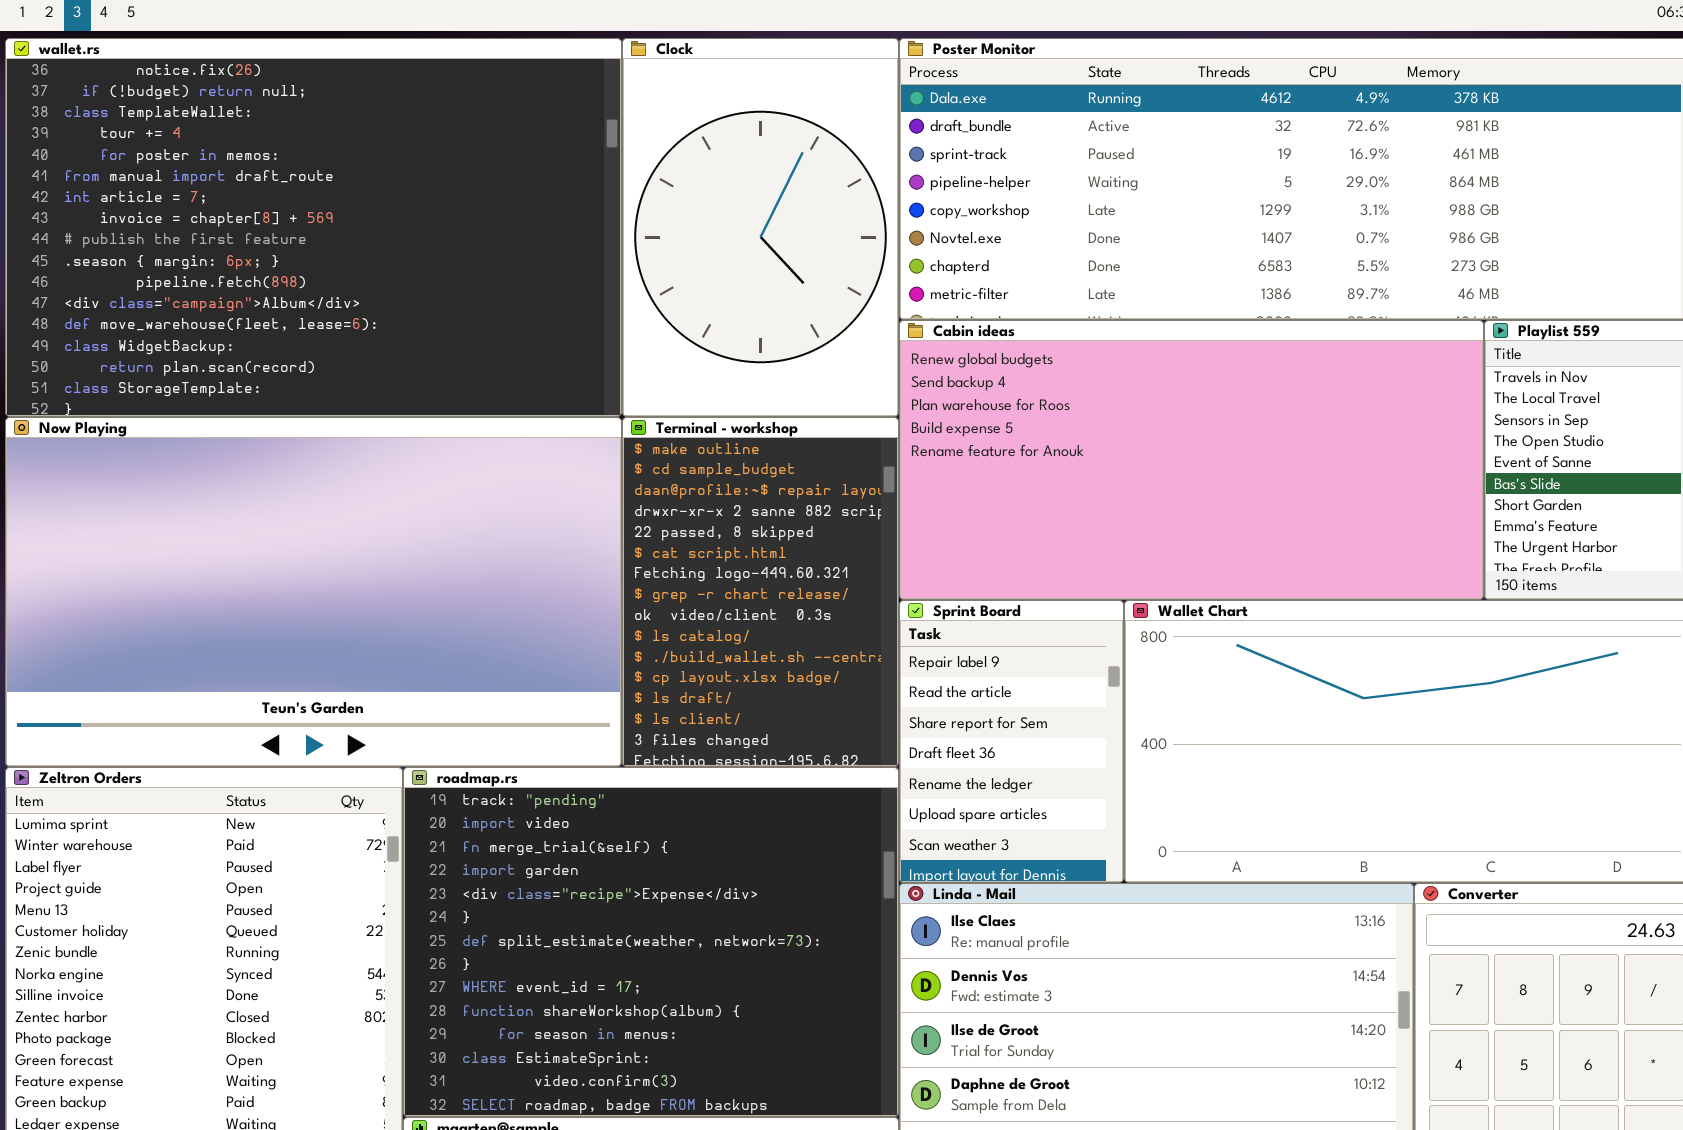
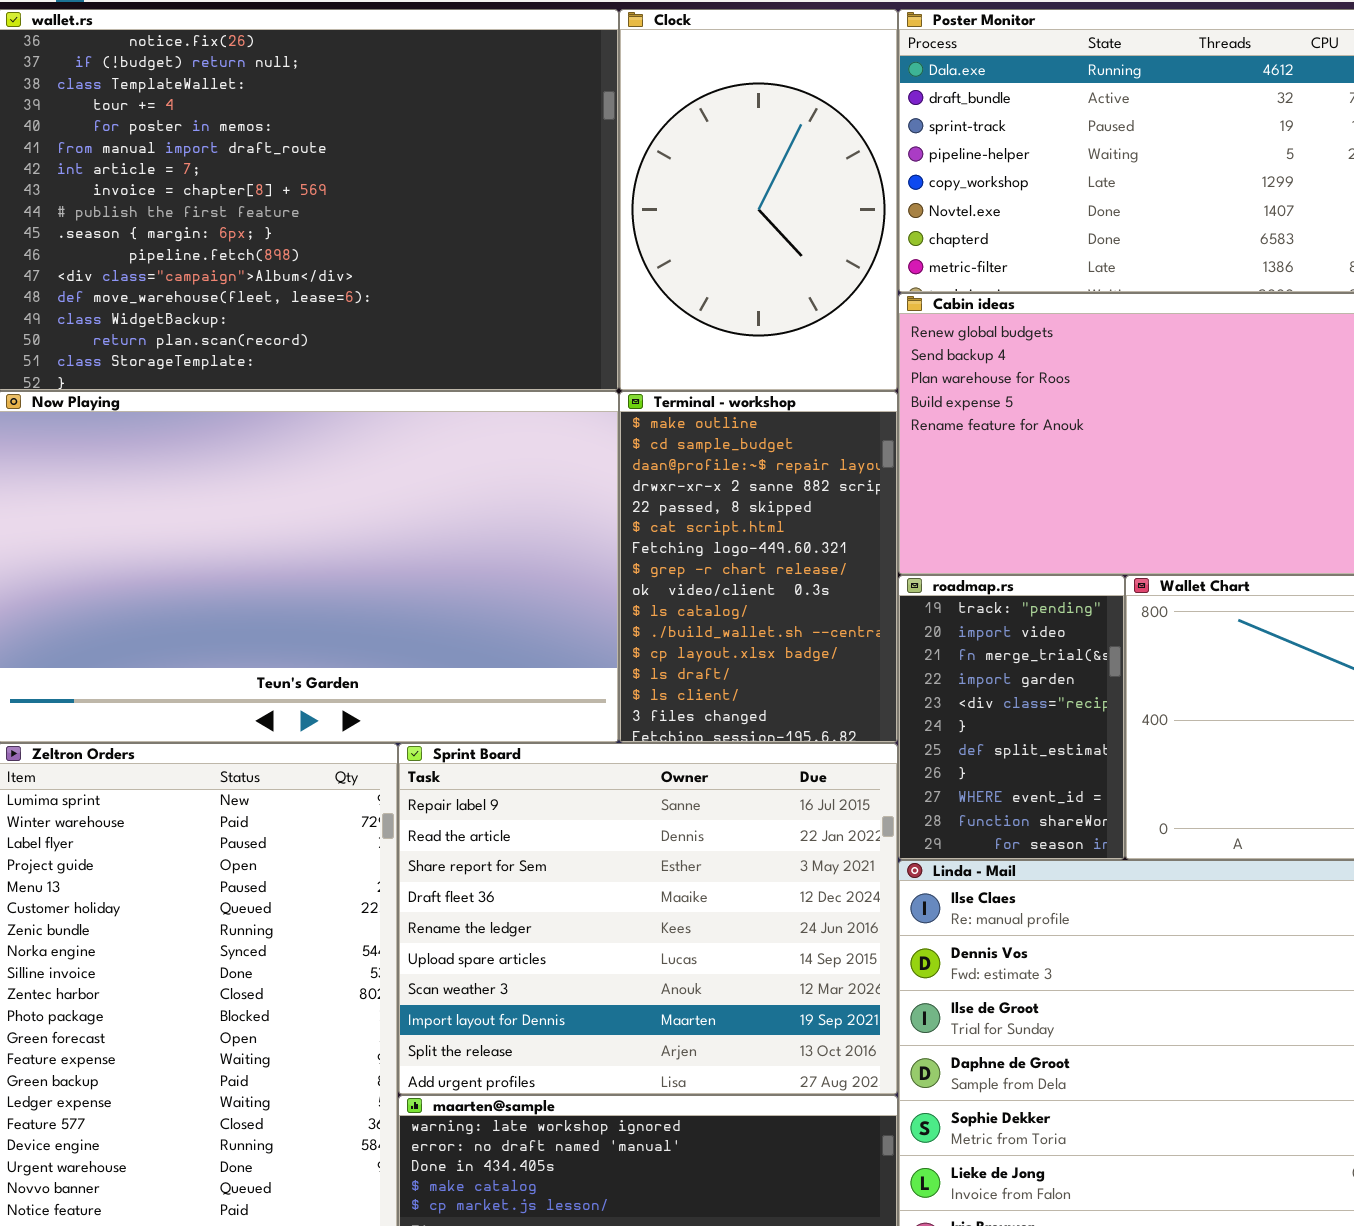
Sprint Board: [899,600,1124,883] -> [398,743,898,1095], moved, resized
roadmap.rs: [403,767,899,1117] -> [898,575,1125,860], moved, resized

